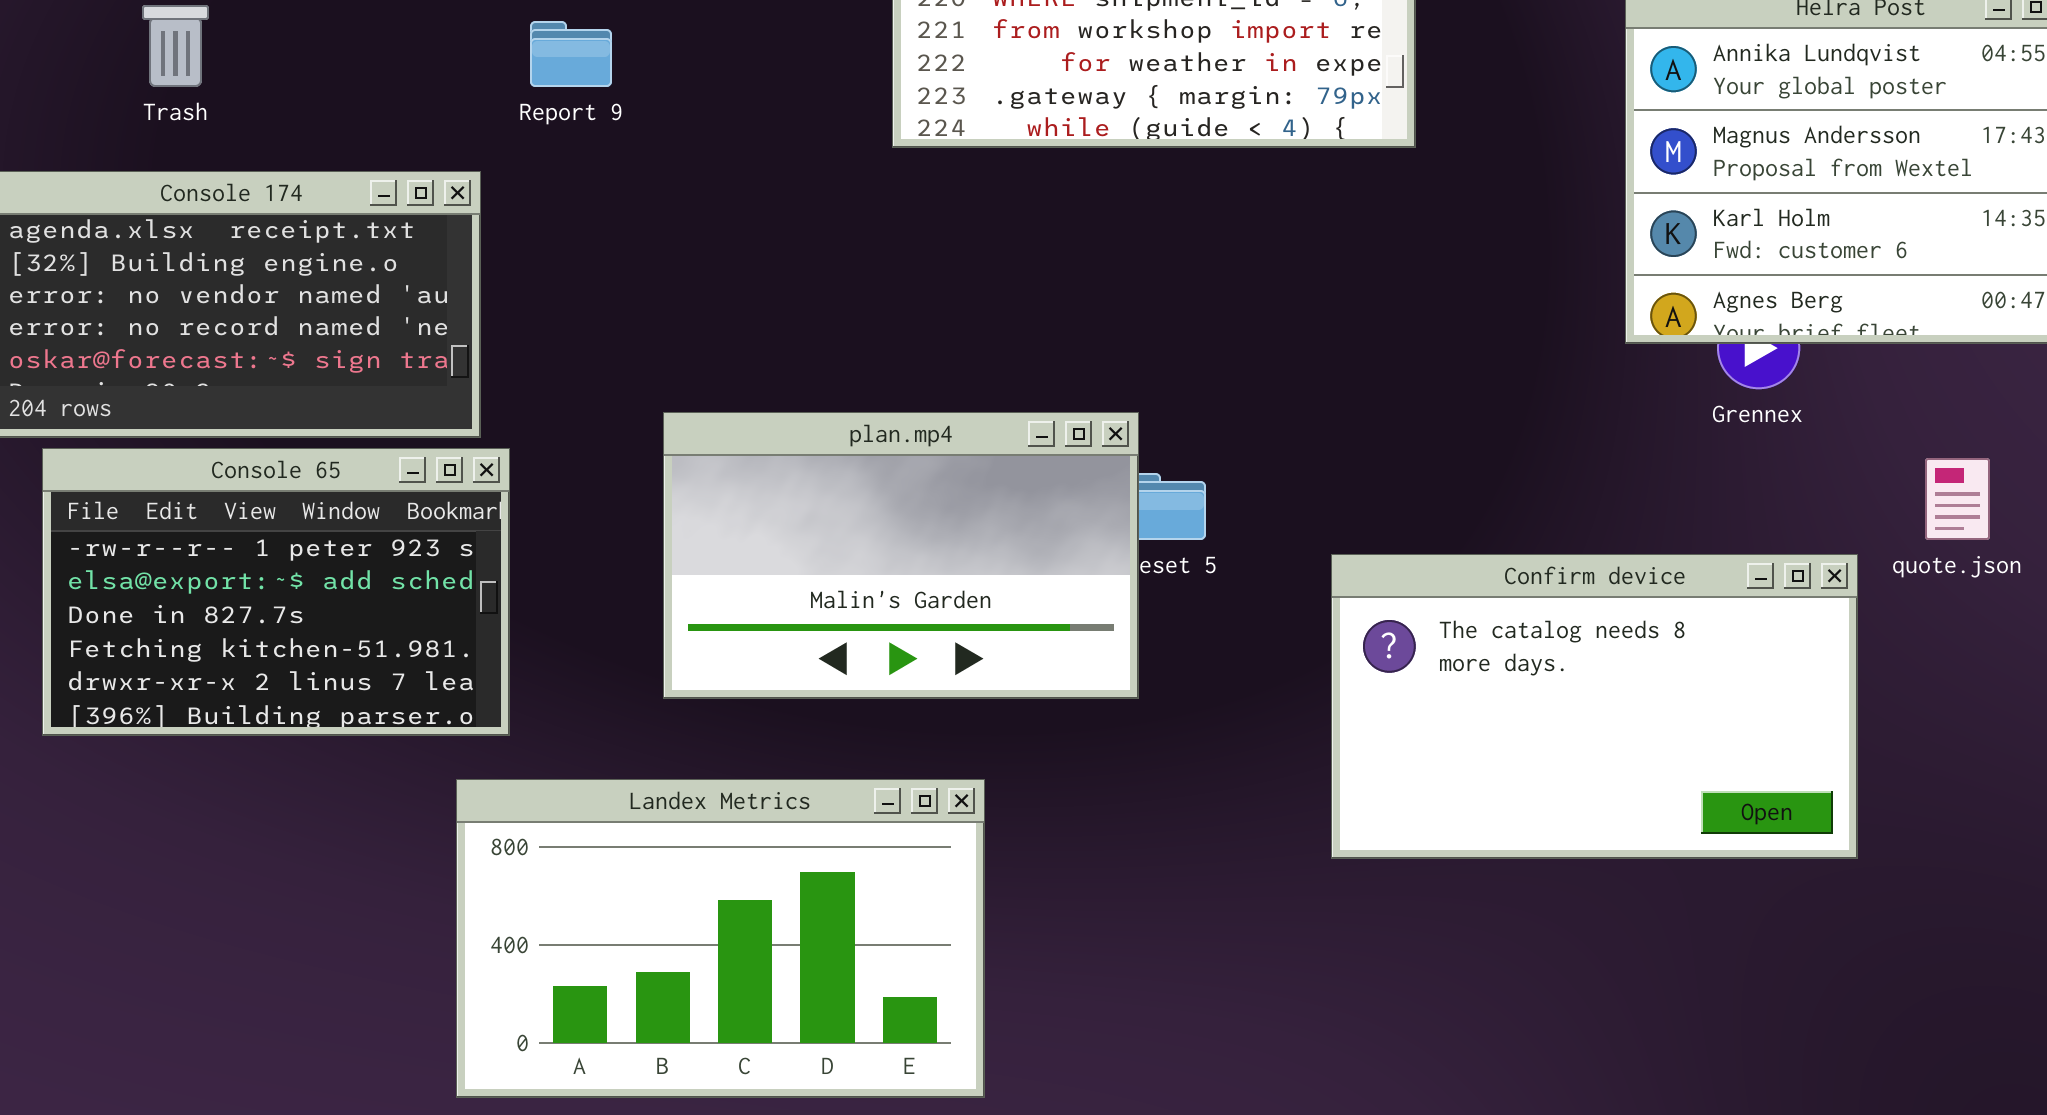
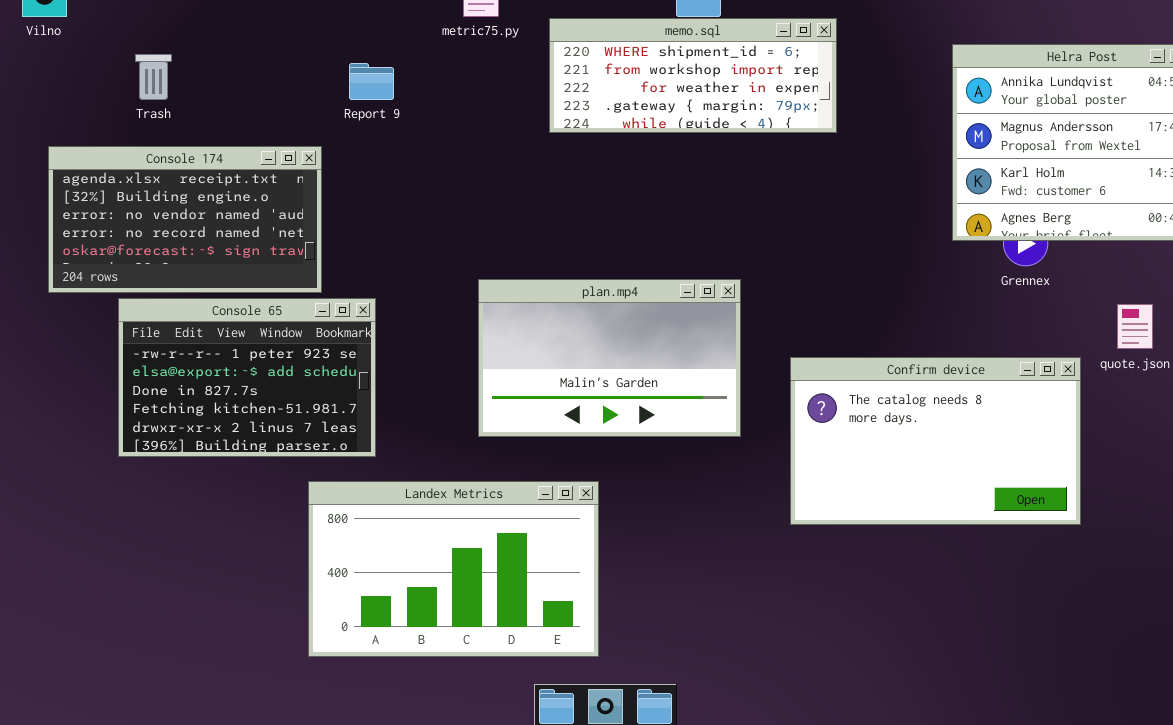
plan.mp4: [663,412,1139,699] -> [478,279,741,437], moved
Console 65: [42,448,510,736] -> [118,298,376,457], moved

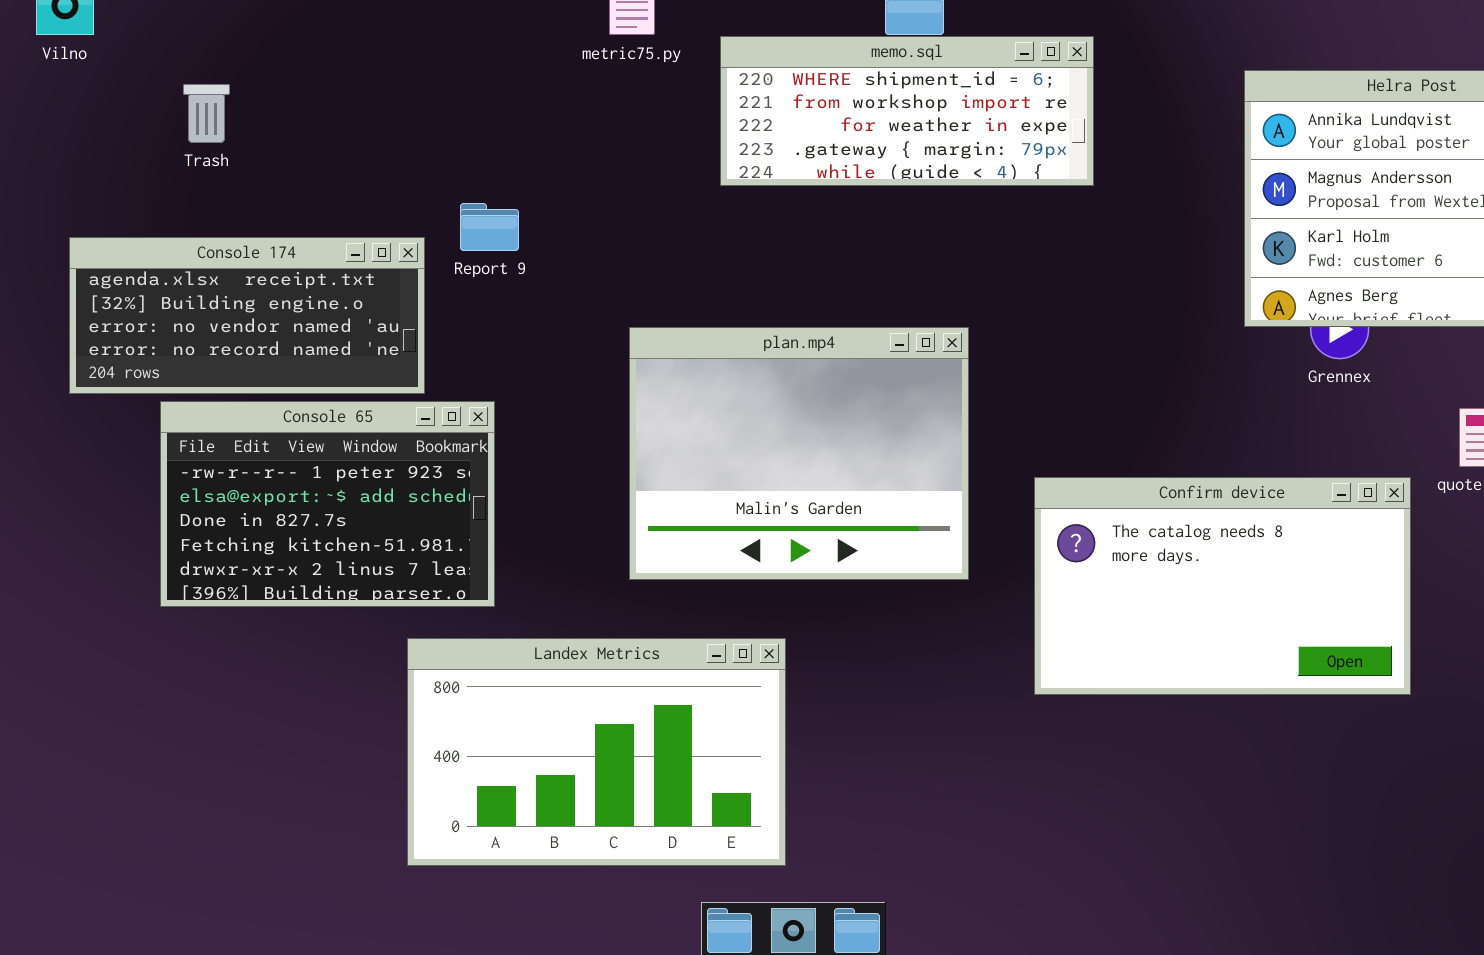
Report 9: [349,63,394,100] -> [460,203,519,251], moved
Console 174: [48,146,322,293] -> [69,237,425,394], resized
plan.mp4: [478,279,741,437] -> [629,327,969,580], resized

